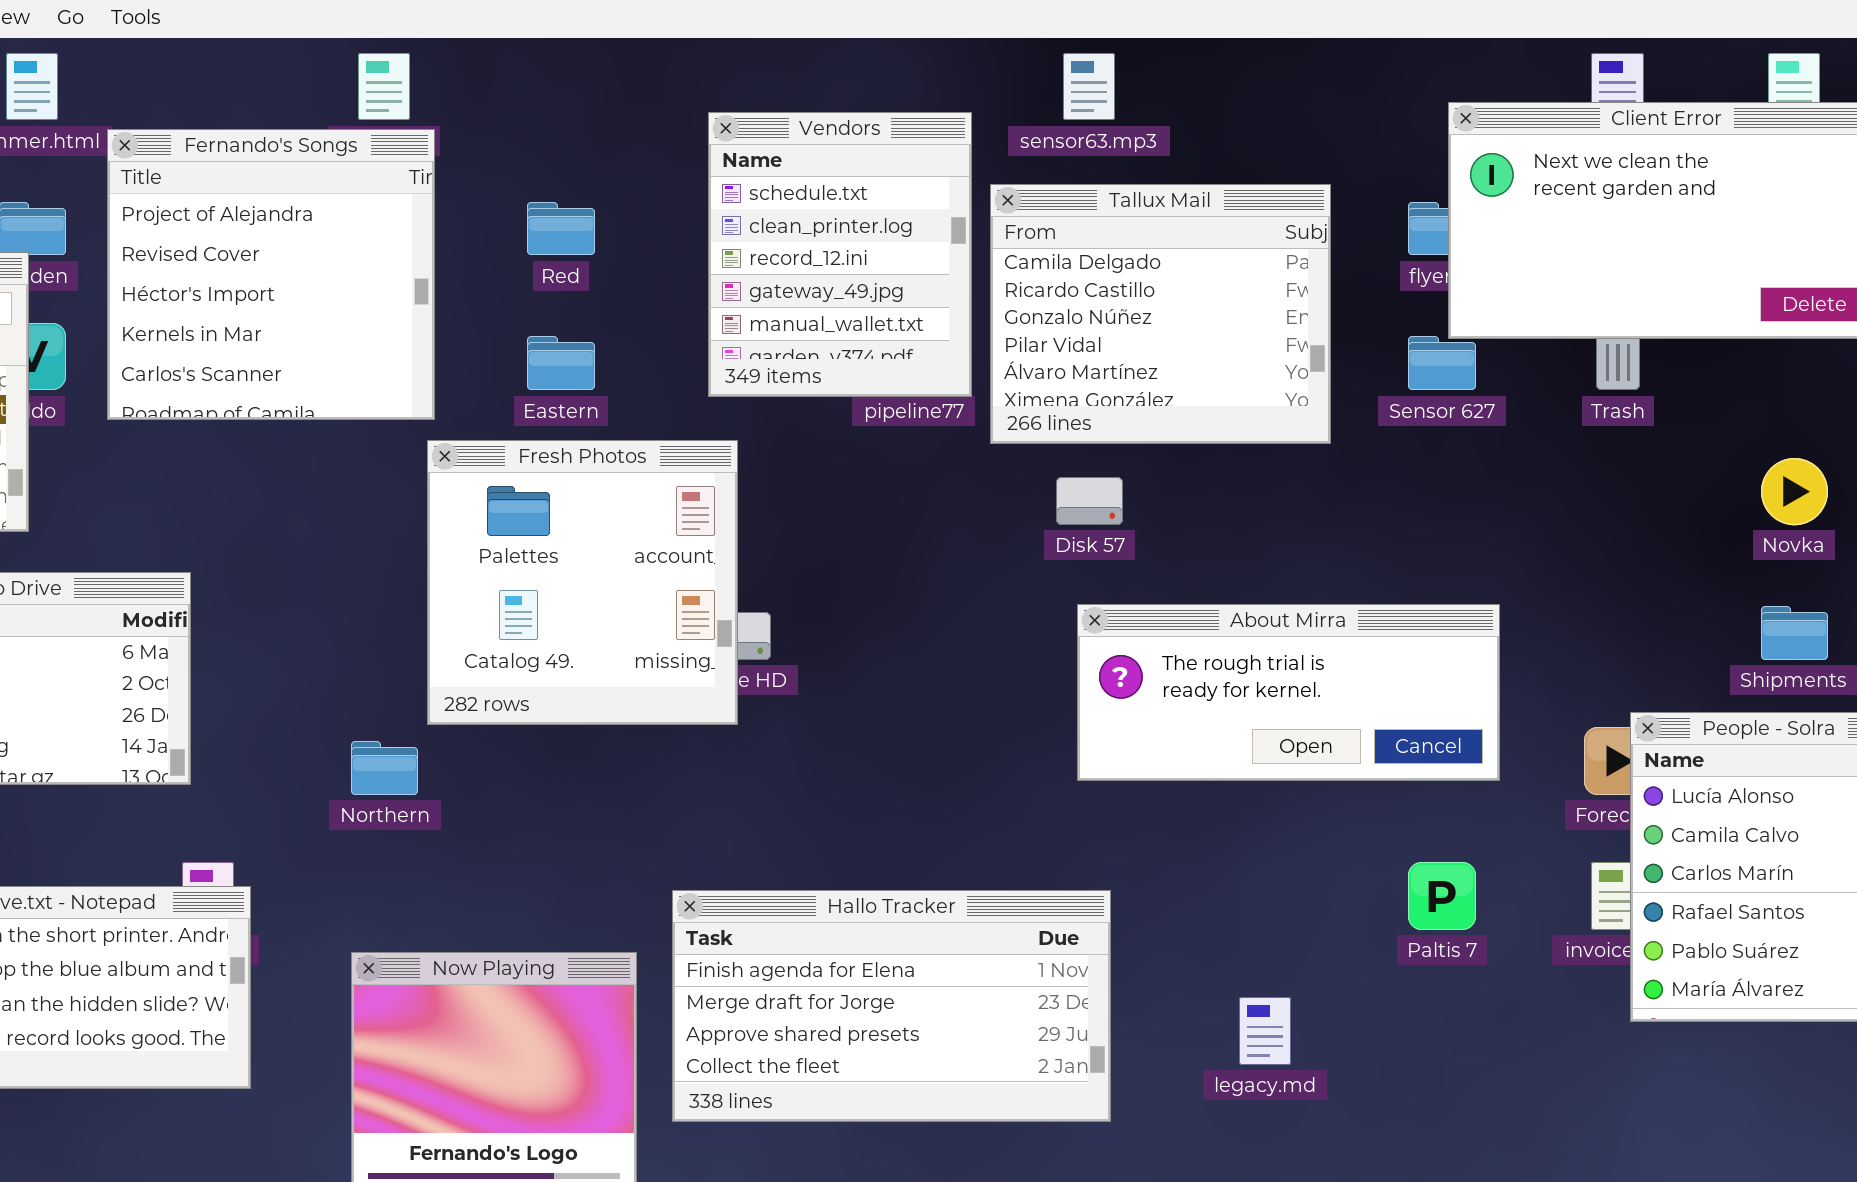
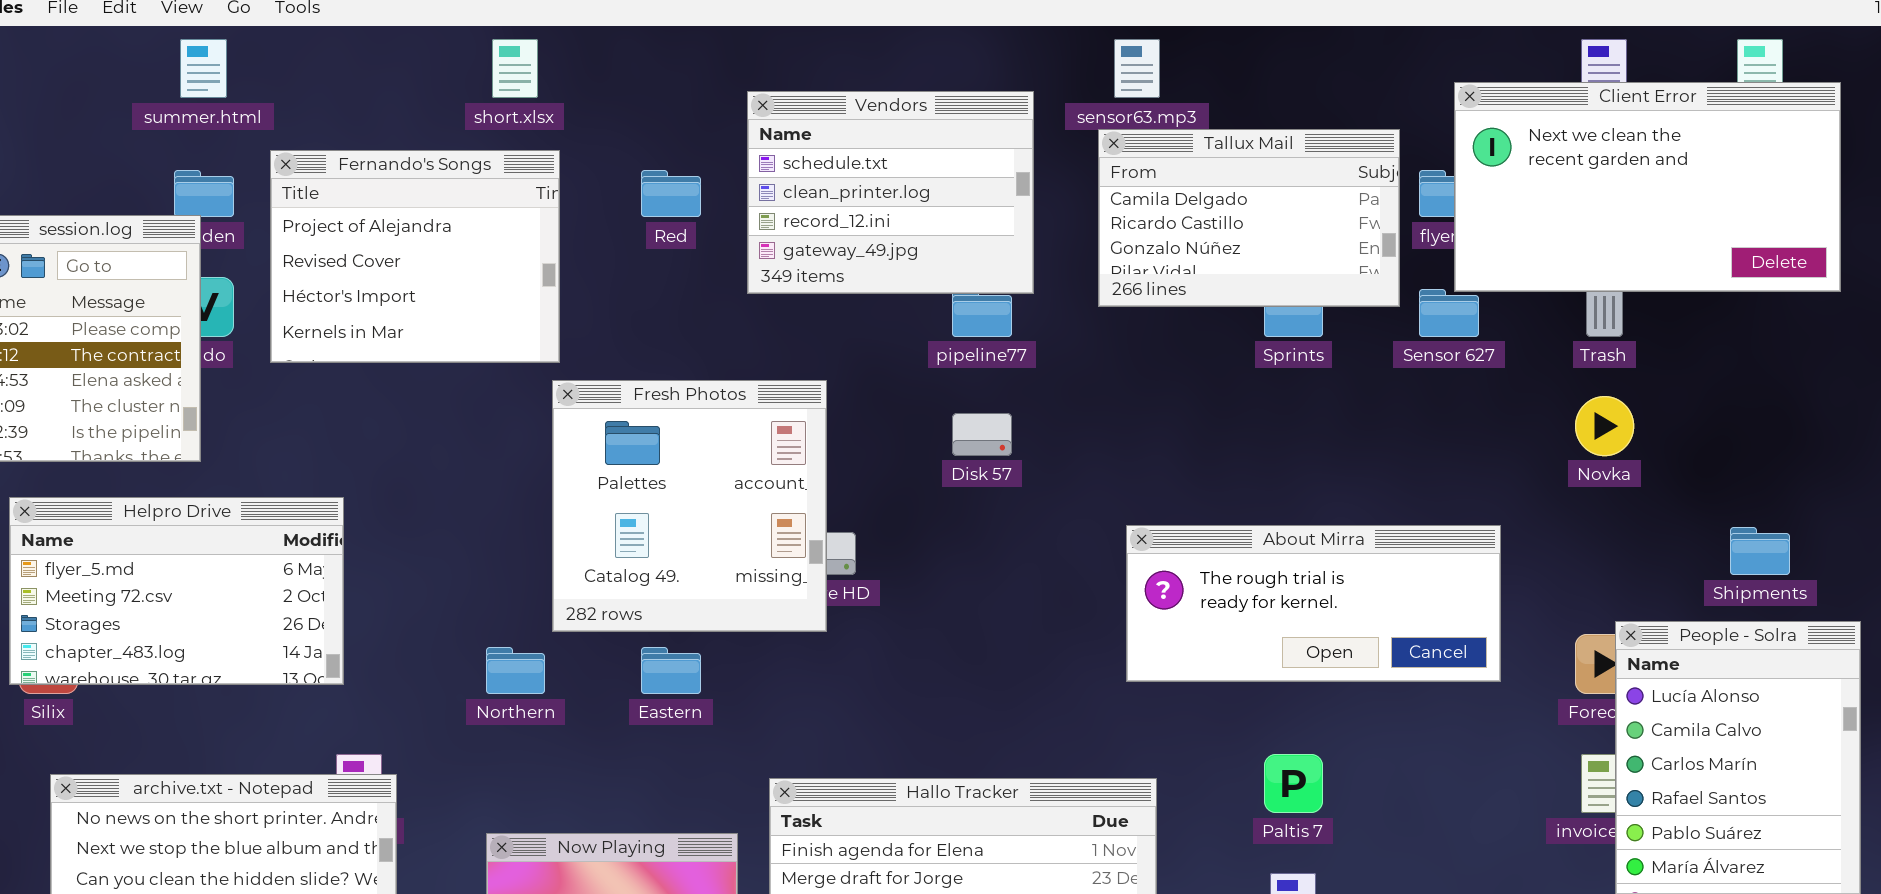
Vendors: [708,112,972,397] -> [747,91,1034,294], resized
Fernando's Songs: [107,129,435,420] -> [270,150,560,363], resized
Tallux Mail: [990,184,1331,444] -> [1098,129,1400,307], moved, resized
Eastern: [527,336,595,390] -> [641,647,701,694], moved
Novka: [1761,458,1828,525] -> [1575,396,1634,456], moved
Disk 57: [1056,477,1123,525] -> [952,413,1012,456], moved
Paltis 7: [1408,862,1476,930] -> [1264,754,1323,813], moved

